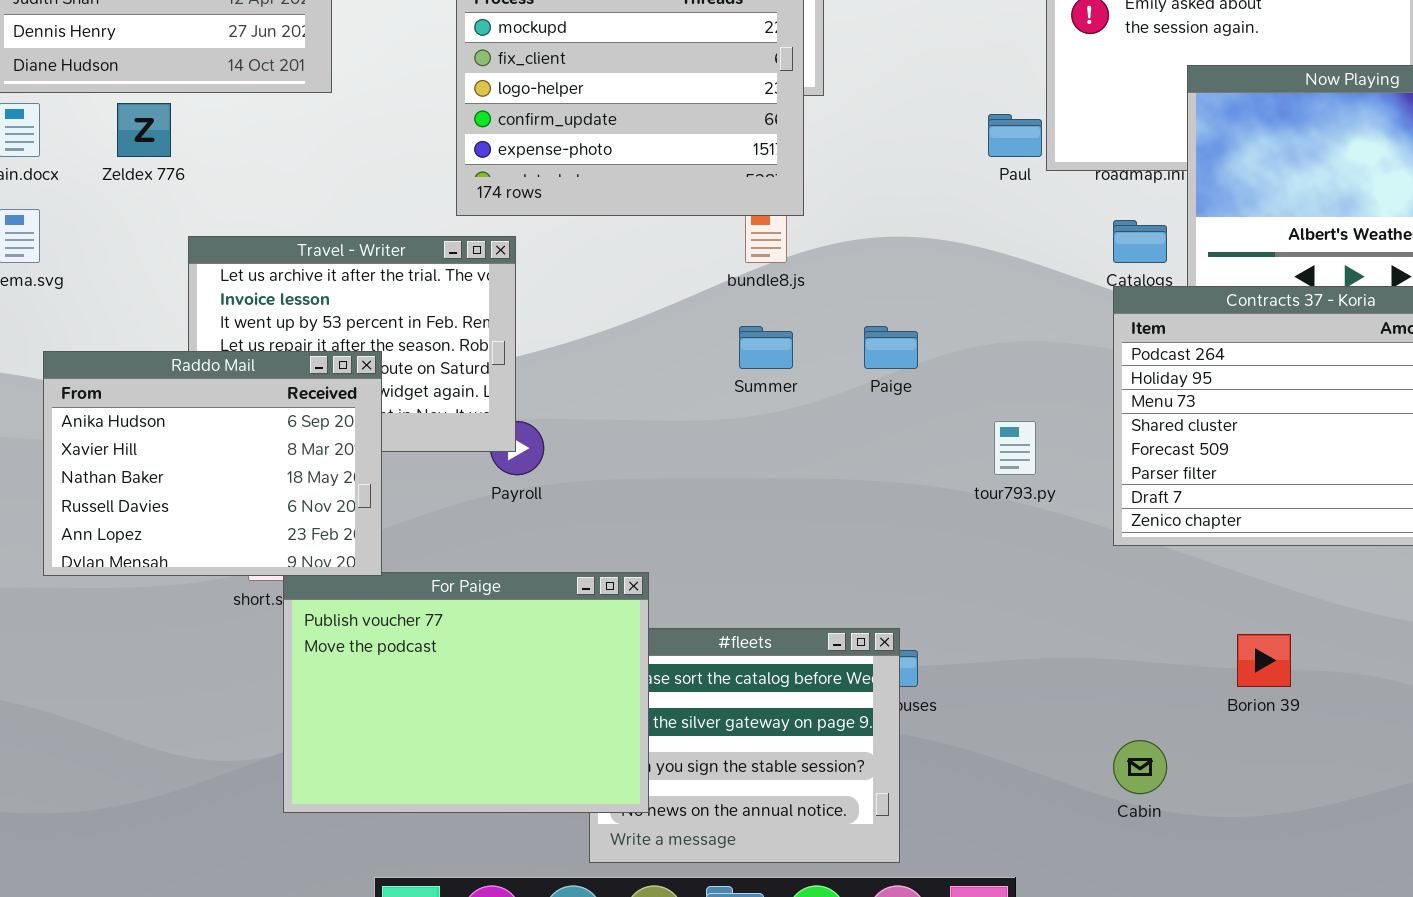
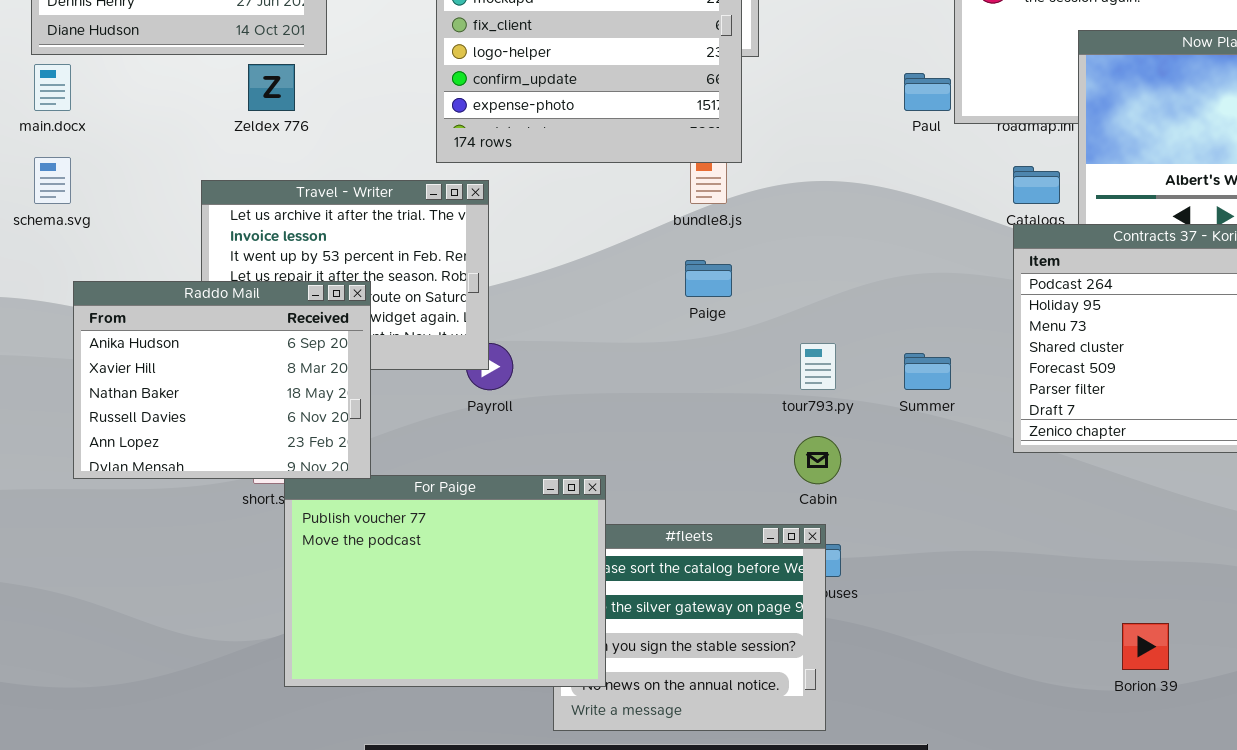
Zeldex 776: [117,103,171,157] -> [248,64,295,111], moved
Summer: [739,326,793,369] -> [904,353,951,390], moved
Paige: [864,326,918,369] -> [685,260,732,297], moved
tour793.py: [994,421,1036,475] -> [800,343,836,390], moved
Borion 39: [1237,634,1291,687] -> [1122,623,1169,670], moved
Cabin: [1113,740,1167,794] -> [794,436,841,484], moved

